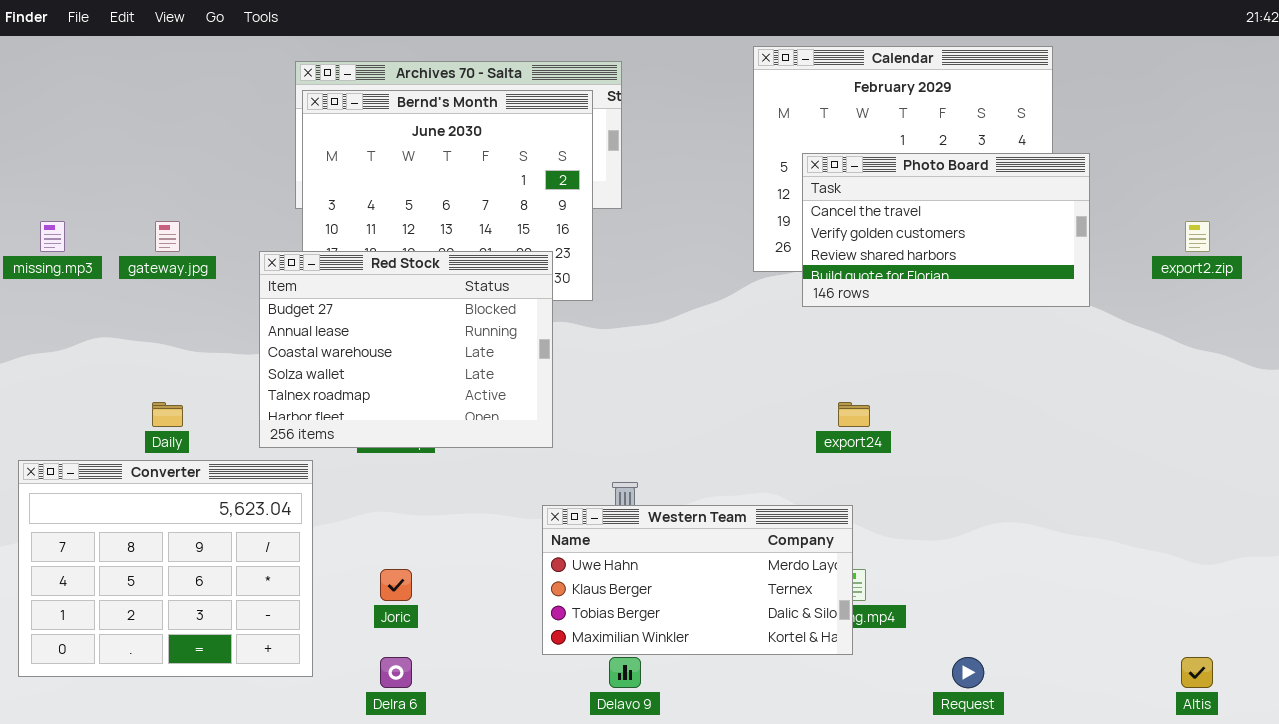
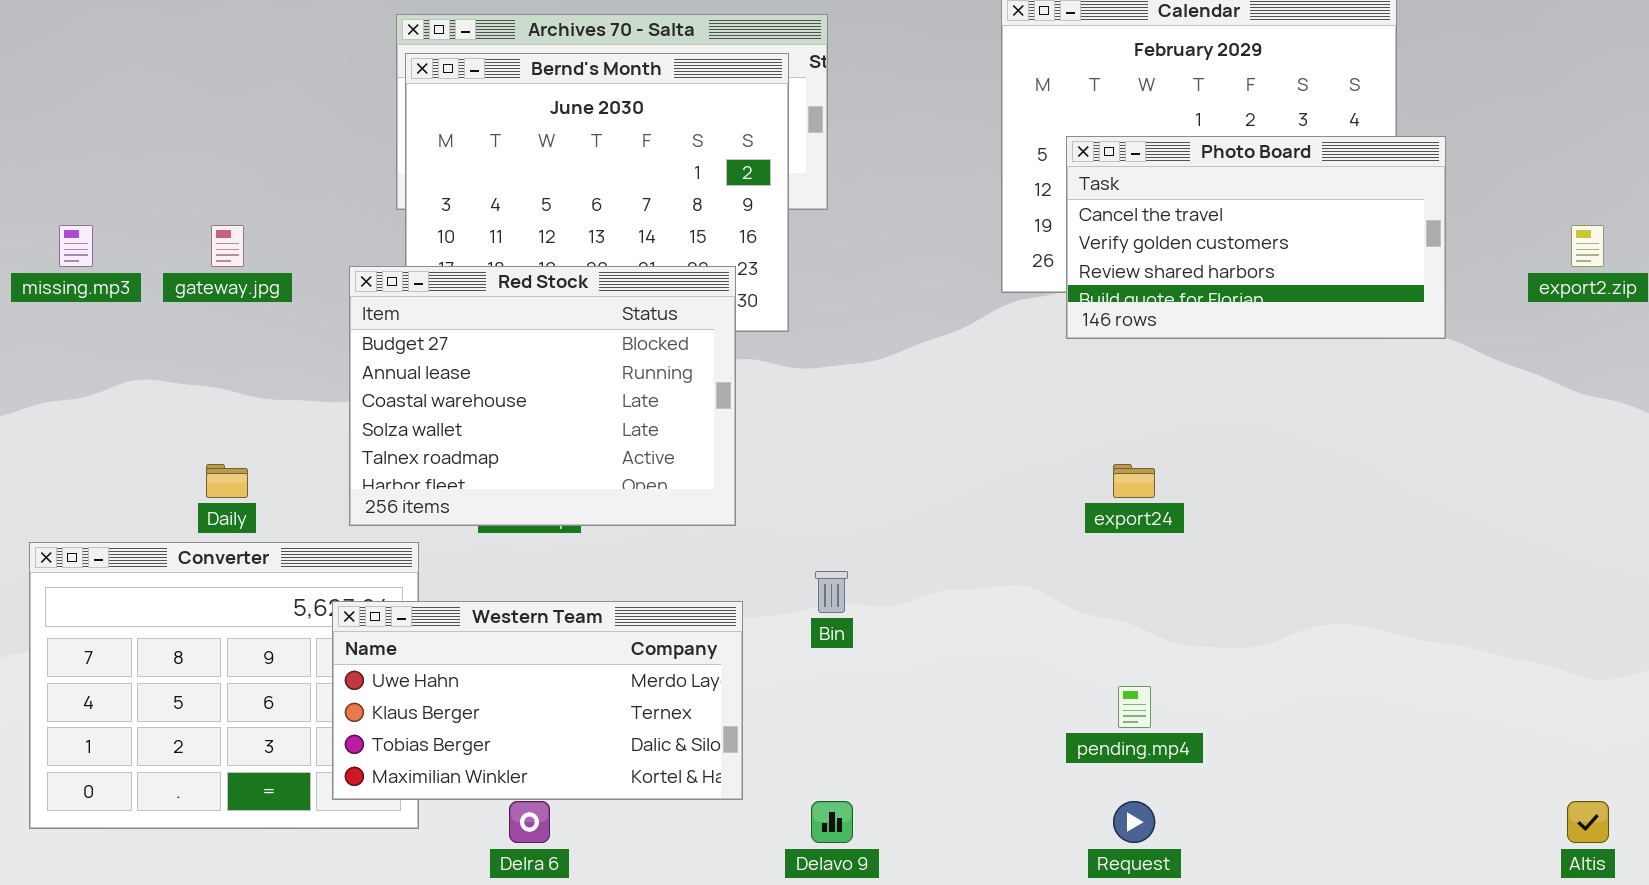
Western Team: [542,505,853,655] -> [332,601,743,800], moved
Request: [952,657,984,688] -> [1113,801,1155,843], moved

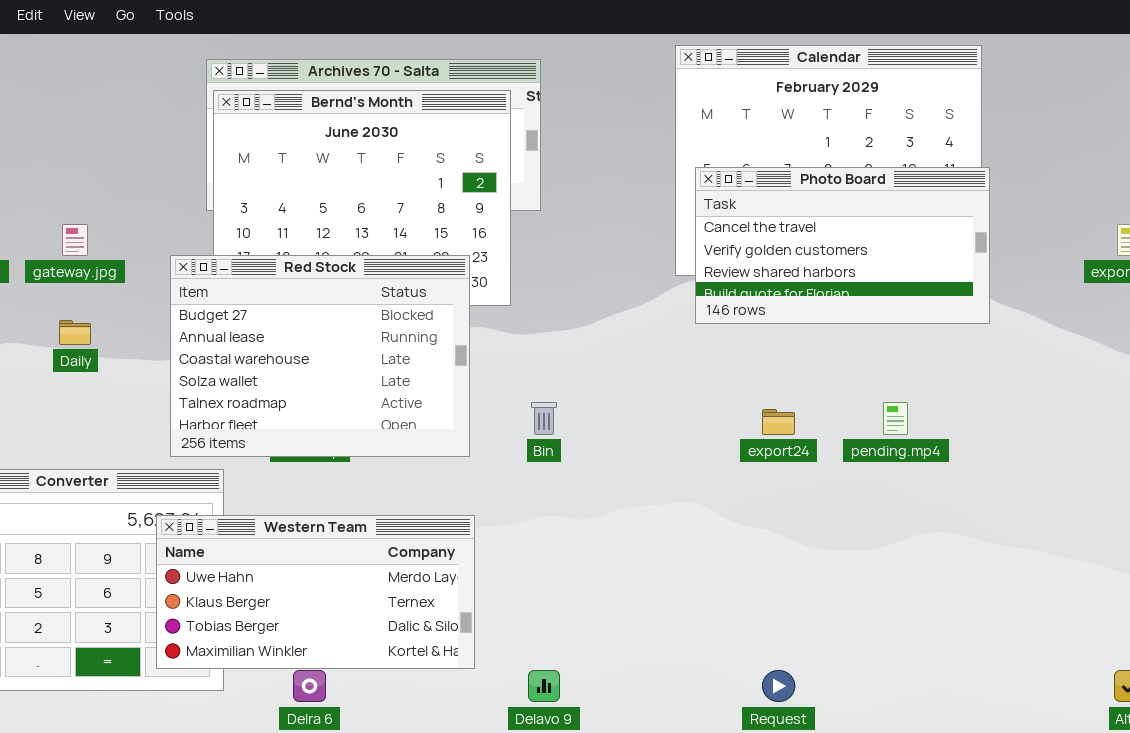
Photo Board: [1066,136,1446,339] -> [695,167,990,324], moved
Daily: [206,464,248,498] -> [59,320,91,345], moved
Bin: [815,571,848,613] -> [531,402,557,435], moved
pending.mp4: [1118,686,1151,728] -> [883,402,908,435], moved

